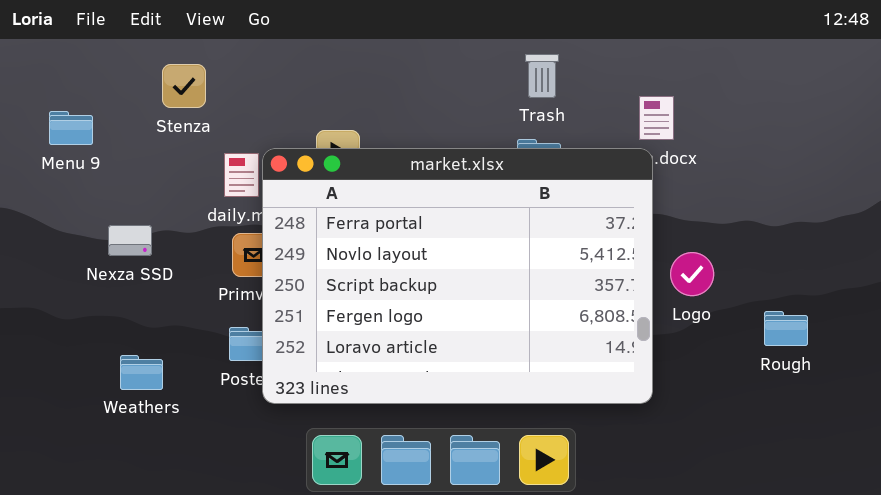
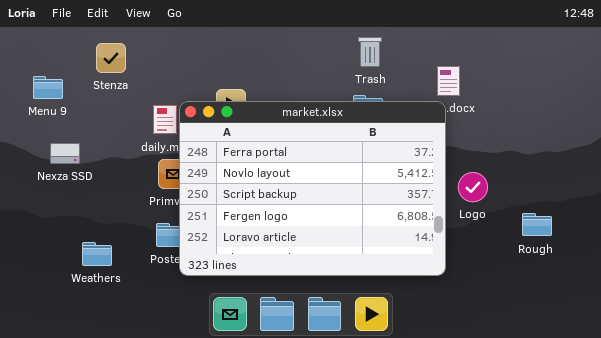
Stenza: [162,64,206,108] -> [96,43,126,73], moved
Nexza SSD: [108,225,152,256] -> [50,143,80,164], moved

